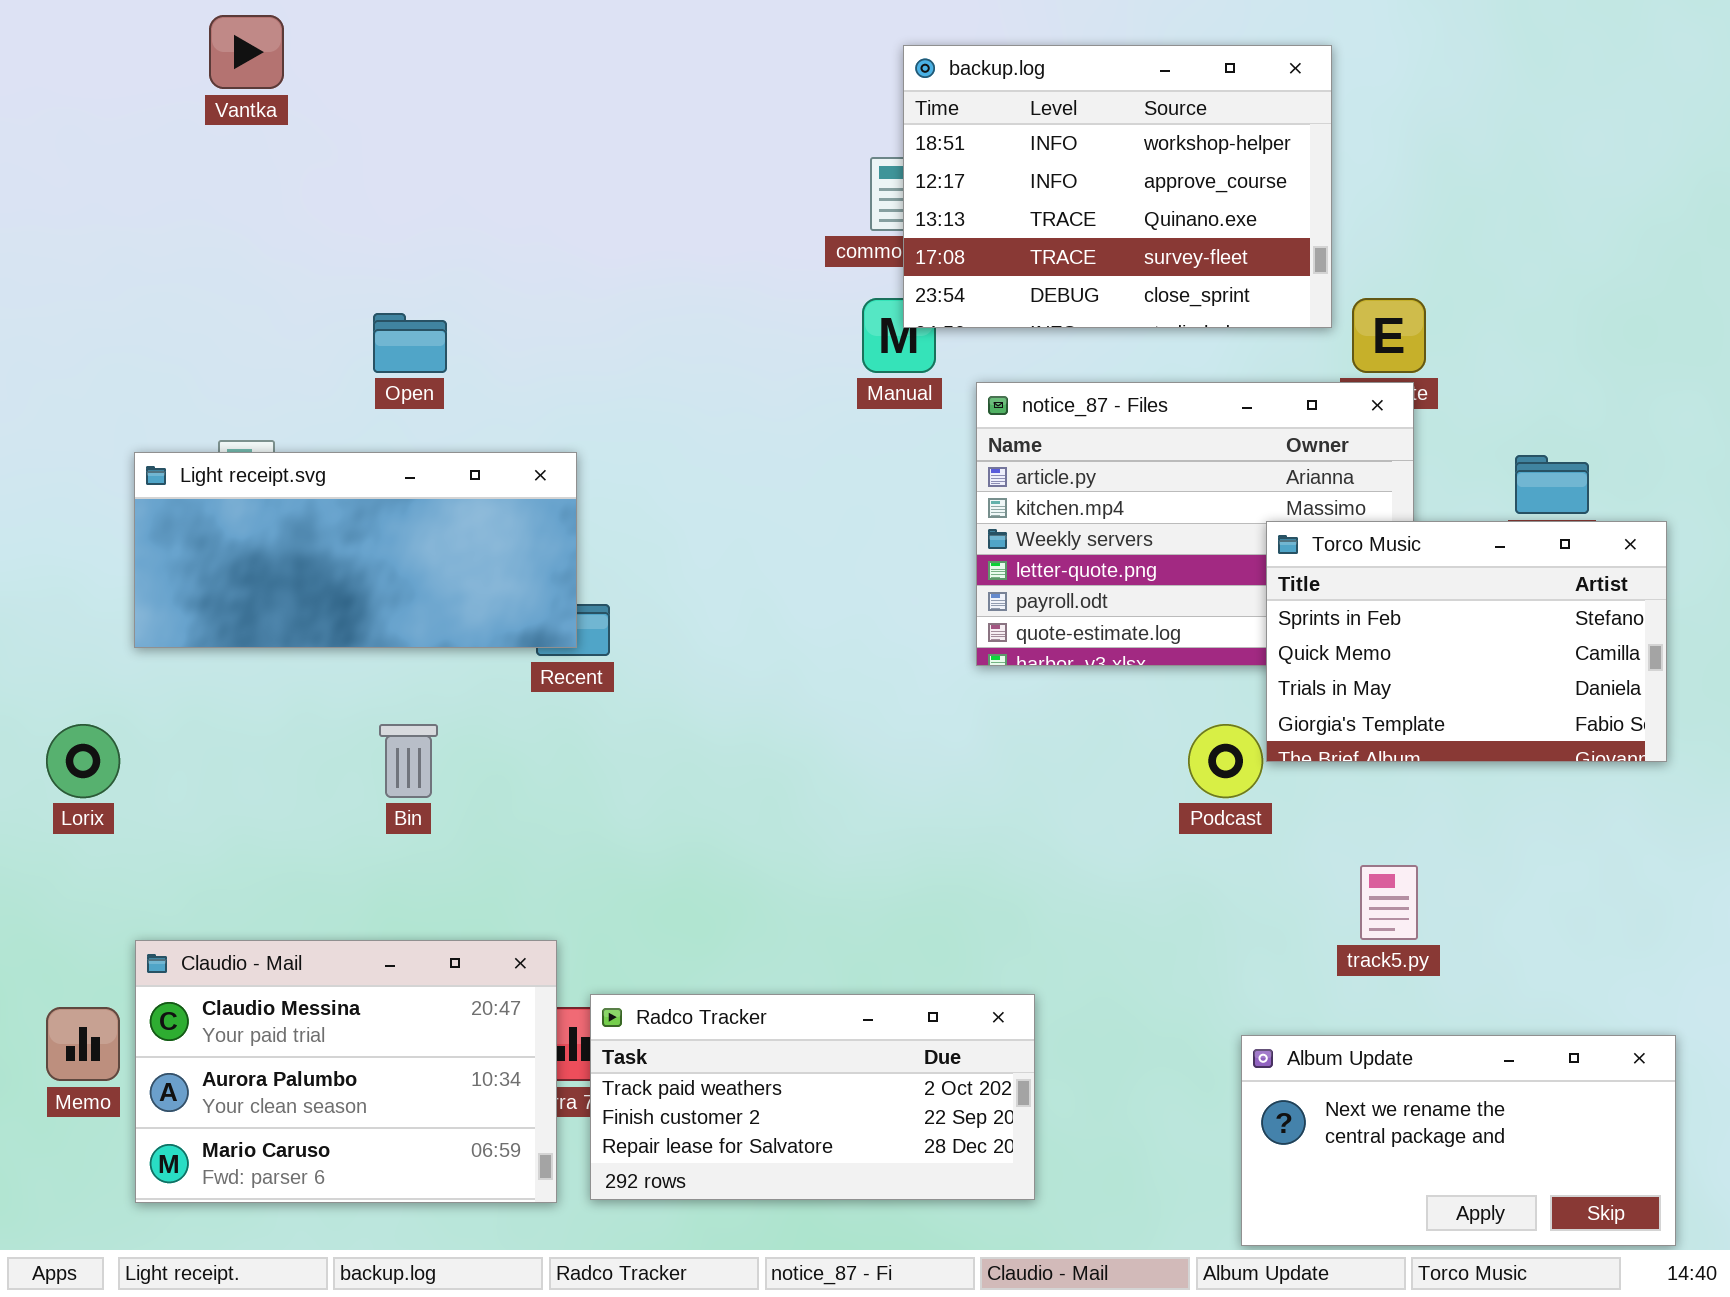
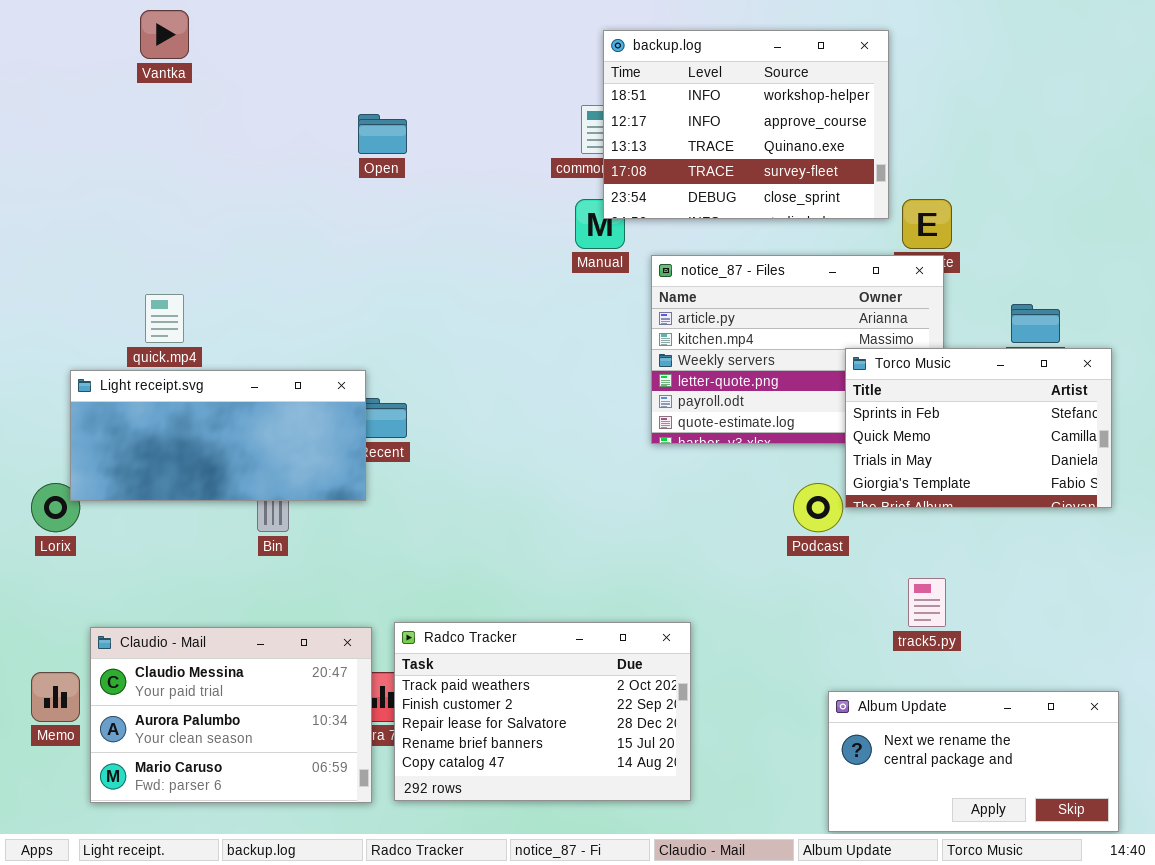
Open: [373,313,447,373] -> [358,114,407,154], moved
Light receipt.svg: [134,452,577,648] -> [70,370,366,501], moved
Radco Tracker: [590,994,1035,1200] -> [394,622,691,801], resized

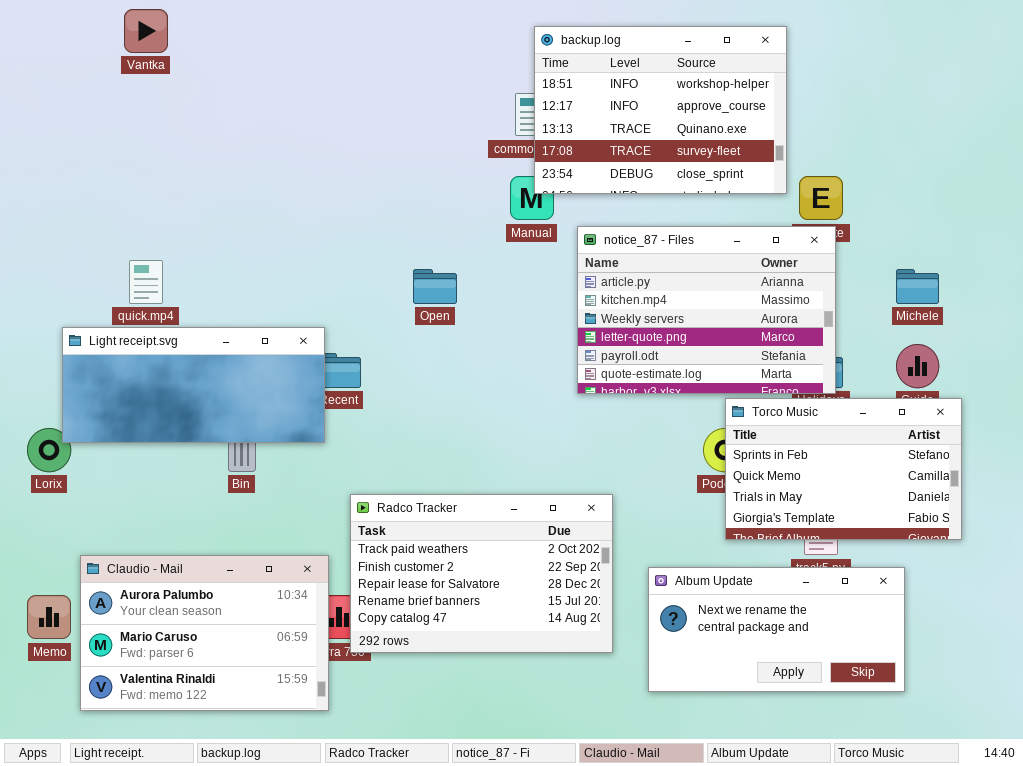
Open: [358,114,407,154] -> [413,269,457,304], moved
Torco Music: [845,348,1112,508] -> [725,398,962,540], moved
Radco Tracker: [394,622,691,801] -> [350,494,613,653], moved
Claudio - Mail: [90,627,372,803] -> [80,555,329,711], scrolled down 1 row
Album Update: [828,691,1119,832] -> [648,567,905,692], moved

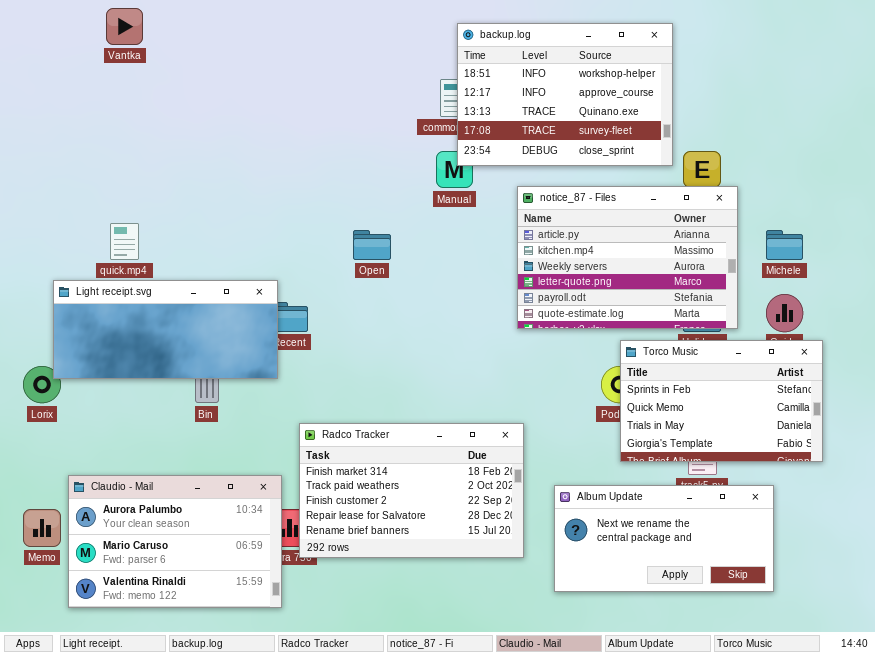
notice_87 - Files: [577,226,836,394] -> [517,186,738,329], moved
Radco Tracker: [350,494,613,653] -> [299,423,524,558], scrolled up 1 row

